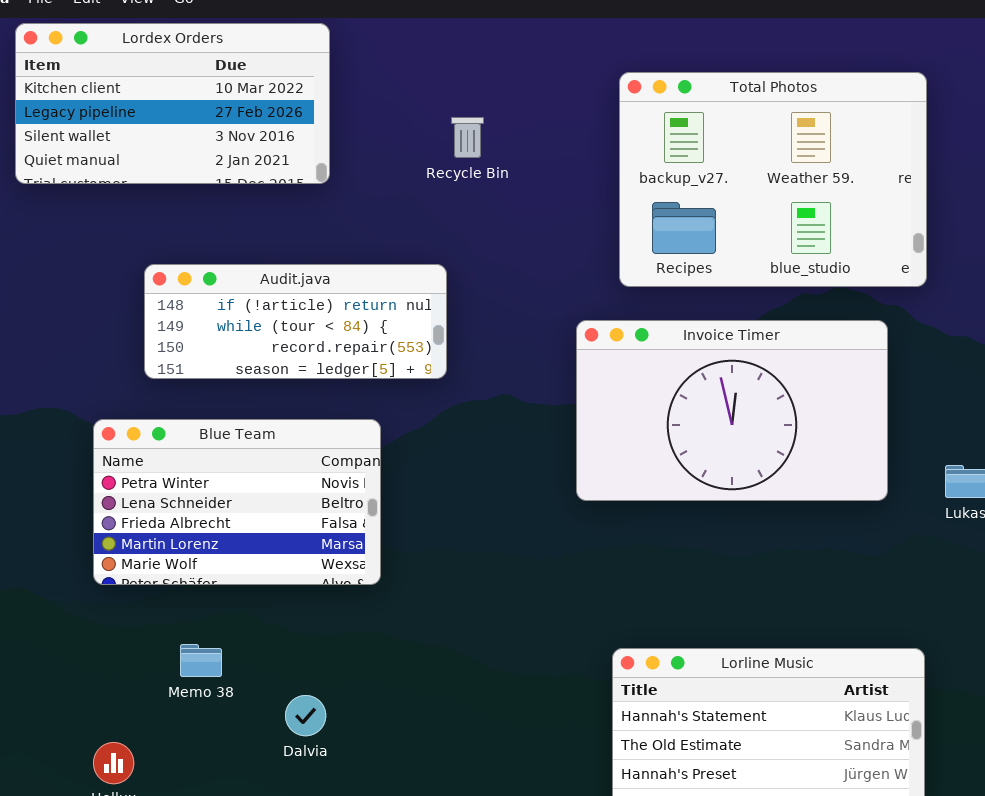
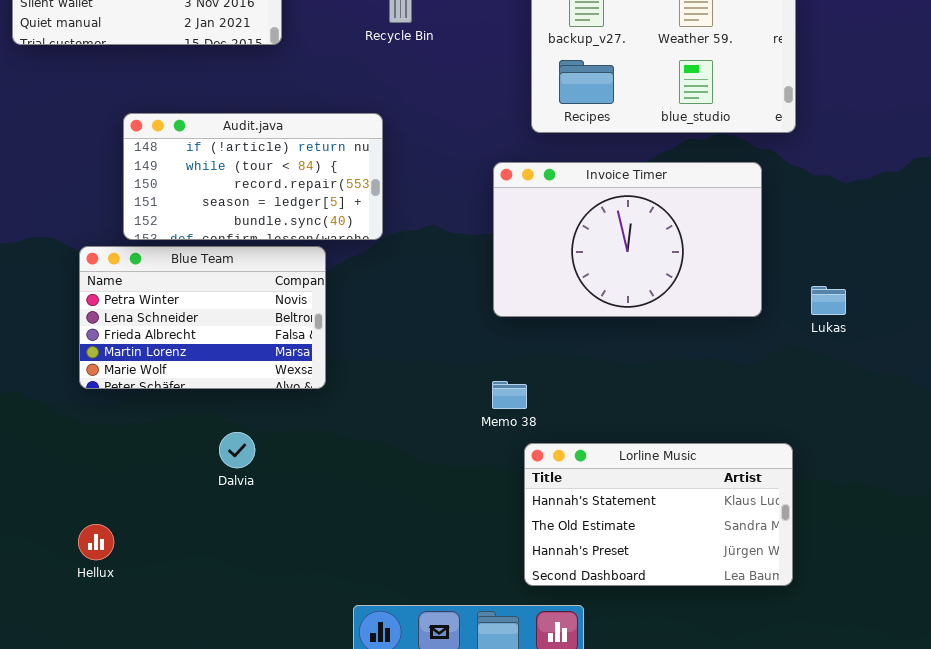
Audit.java: [144,264,447,379] -> [123,113,383,240], resized
Memo 38: [180,644,222,677] -> [492,381,527,409], moved
Dalvia: [285,695,326,736] -> [219,432,255,468], moved

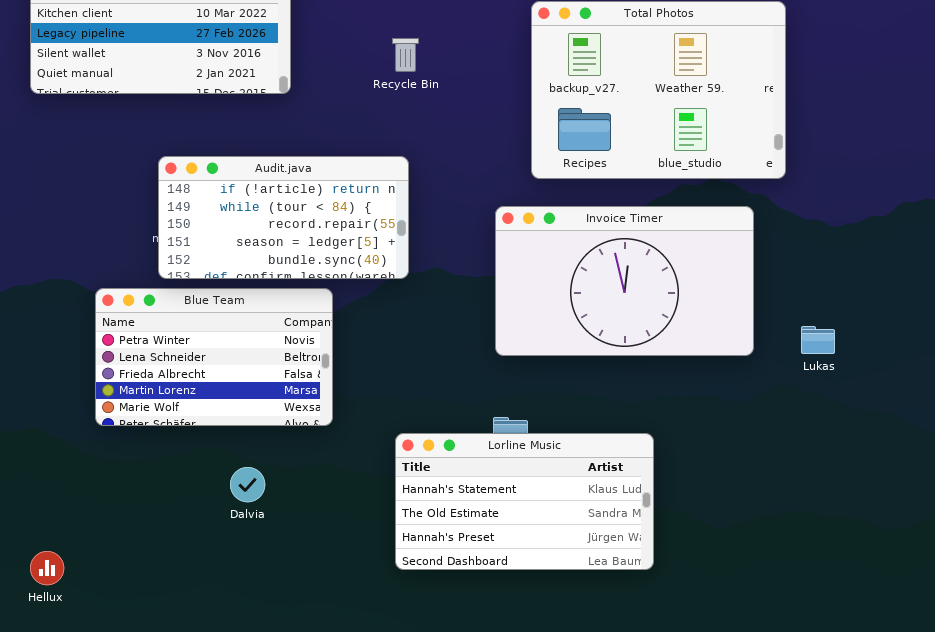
Audit.java: [123,113,383,240] -> [158,156,409,279], moved
Lorline Music: [524,443,793,586] -> [395,433,654,570], moved
Hellux: [78,524,114,560] -> [30,551,64,585], moved

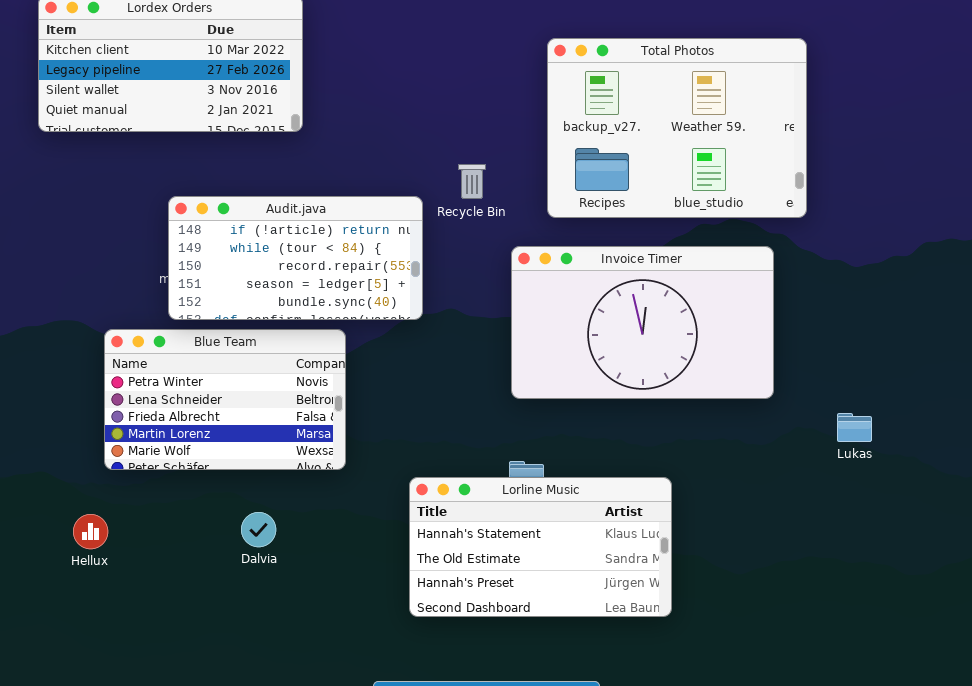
Recycle Bin: [392,38,419,72] -> [458,164,486,199], moved
Lukas: [801,326,835,354] -> [837,413,872,442], moved
Hellux: [30,551,64,585] -> [73,514,108,549], moved

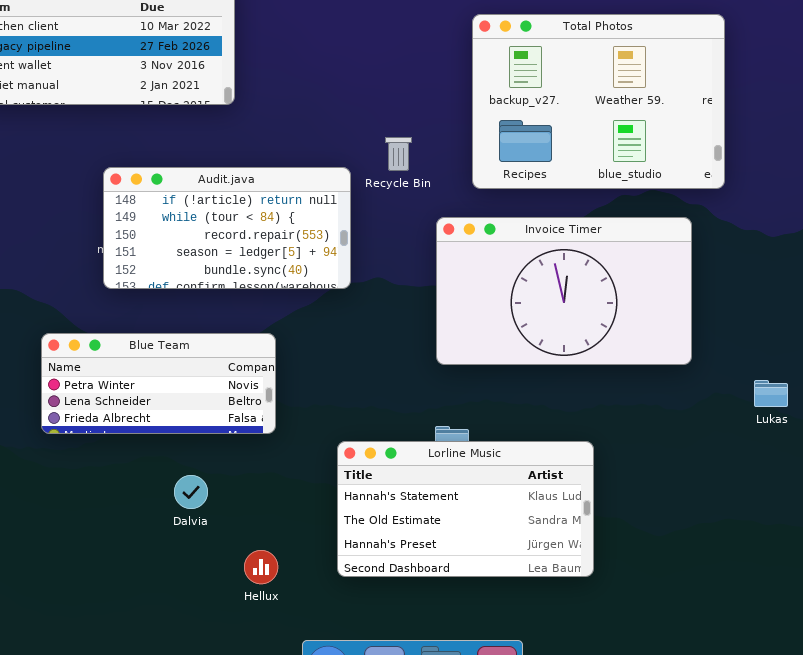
Blue Team: [104,329,346,470] -> [41,333,276,434], resized
Hellux: [73,514,108,549] -> [244,550,278,584], moved

